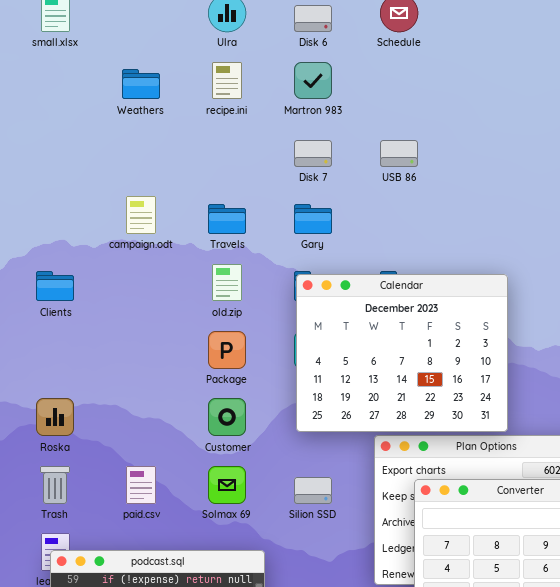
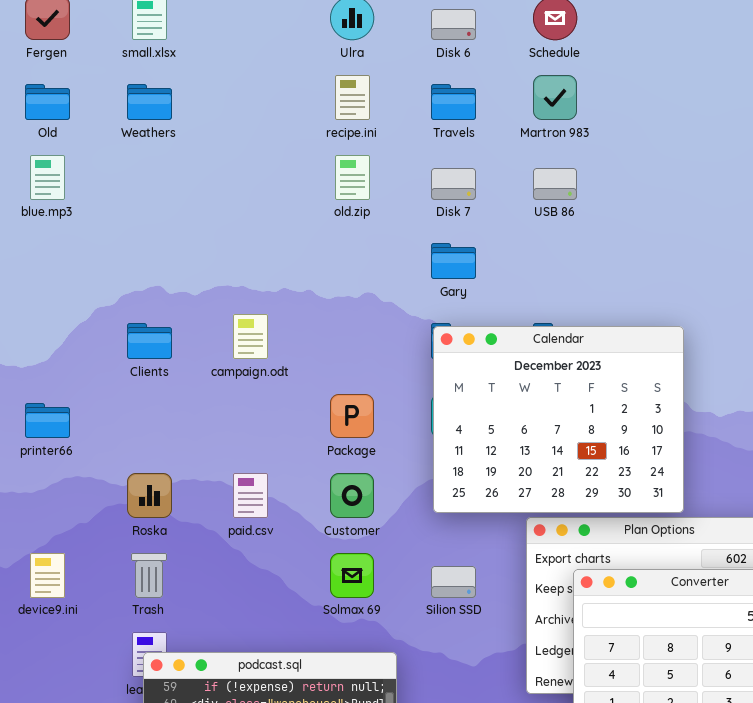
Martron 983: [294,62,332,99] -> [533,75,577,120], moved
Weathers: [122,69,160,99] -> [127,84,172,120], moved
campaign.odt: [126,196,156,234] -> [233,314,268,359], moved
Travels: [208,204,246,234] -> [431,84,476,120], moved
old.zip: [212,264,242,301] -> [335,155,370,200], moved
paid.csv: [126,466,156,504] -> [233,473,268,518], moved

